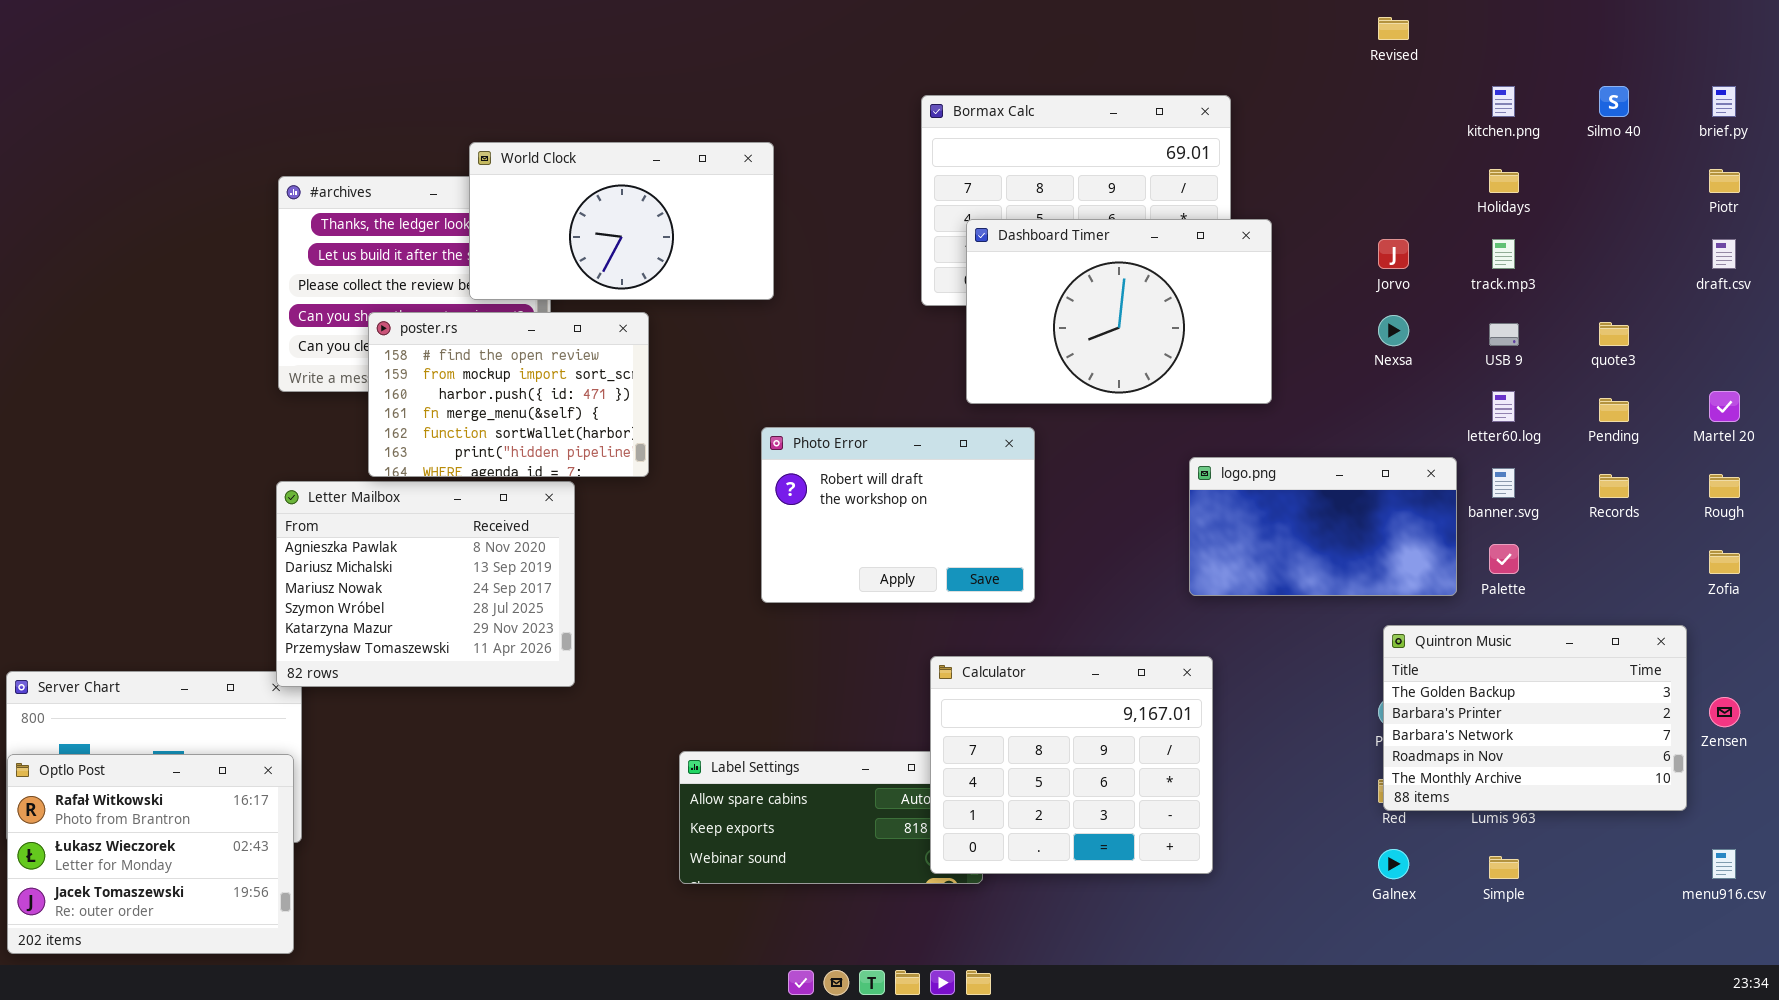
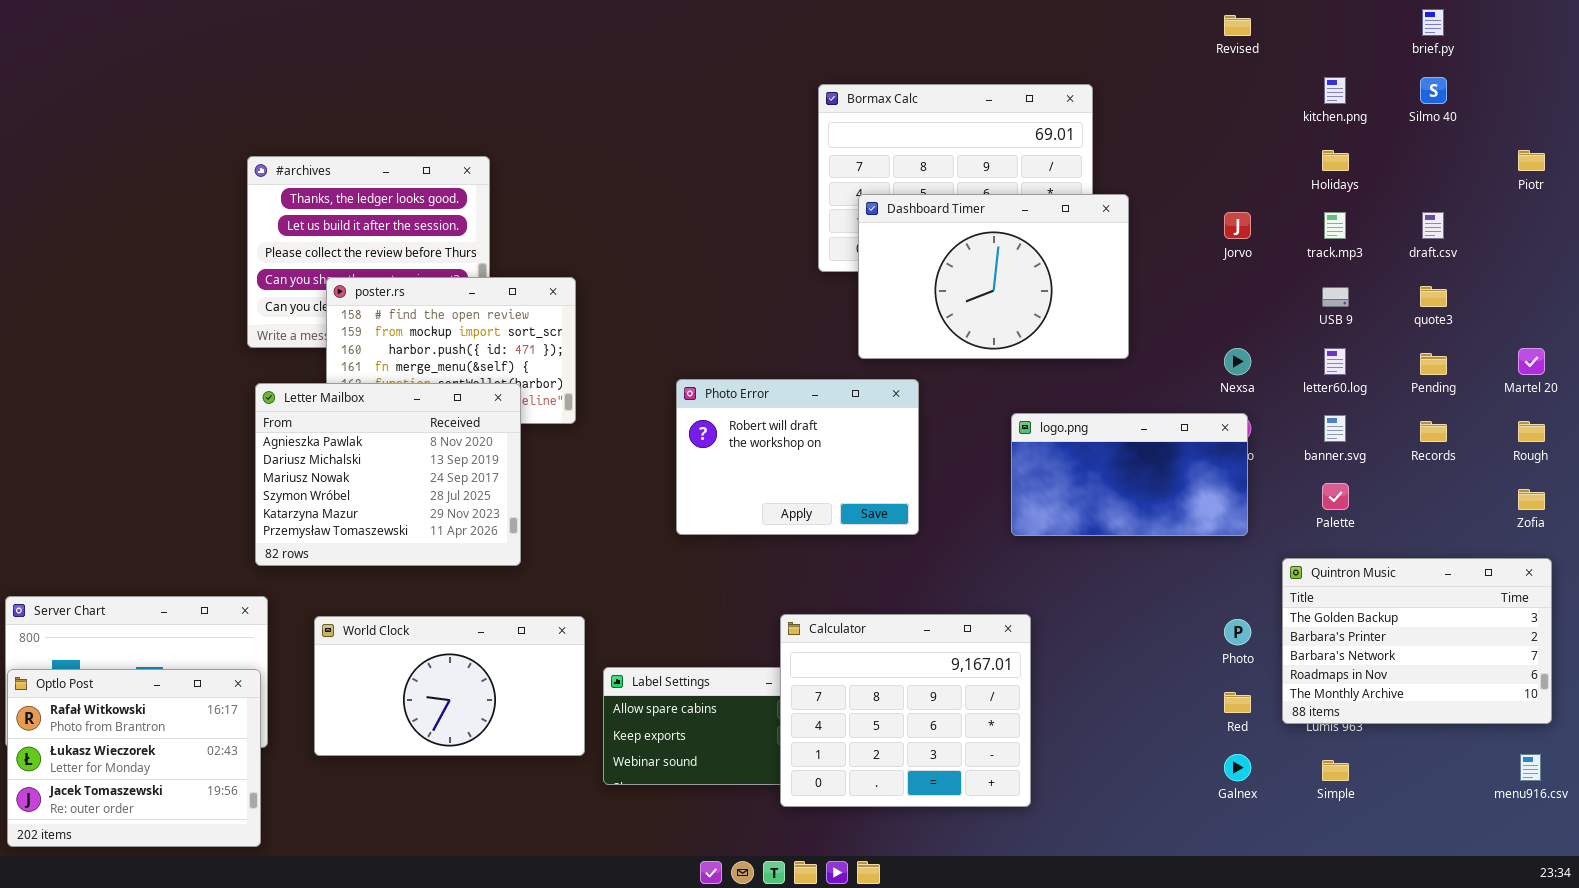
brief.py: [1712,86,1736,117] -> [1422,9,1444,36], moved
World Clock: [469,142,774,300] -> [314,616,585,756], moved
draft.csv: [1712,239,1736,269] -> [1422,212,1444,239], moved
Nexsa: [1378,315,1409,346] -> [1224,348,1251,375], moved
logo.png: [1189,457,1457,596] -> [1011,413,1248,536], moved
Letter Mailbox: [276,481,575,687] -> [255,383,521,566], moved
Quintron Music: [1383,625,1687,811] -> [1282,558,1552,724], moved
Calculator: [930,656,1213,874] -> [780,614,1031,807], moved

